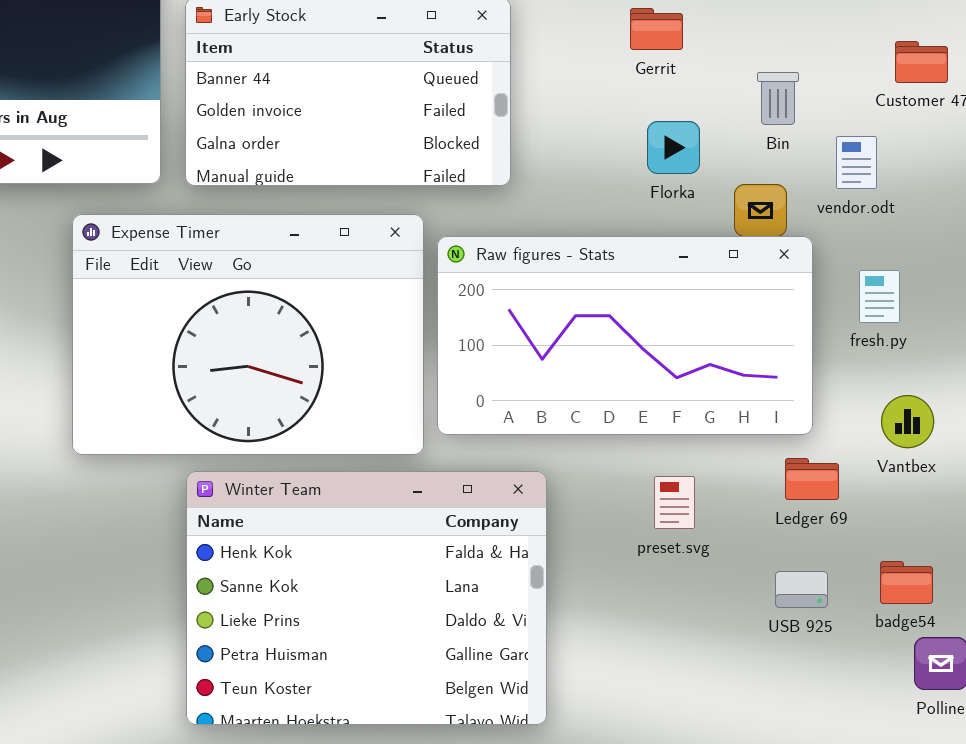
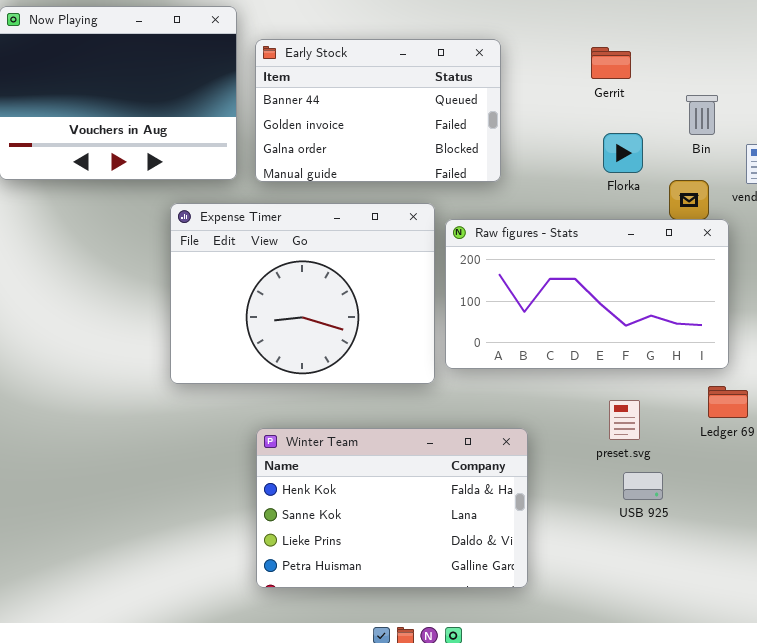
Winter Team: [186,471,547,725] -> [256,428,528,588], resized
USB 925: [775,571,828,608] -> [623,472,663,500], moved

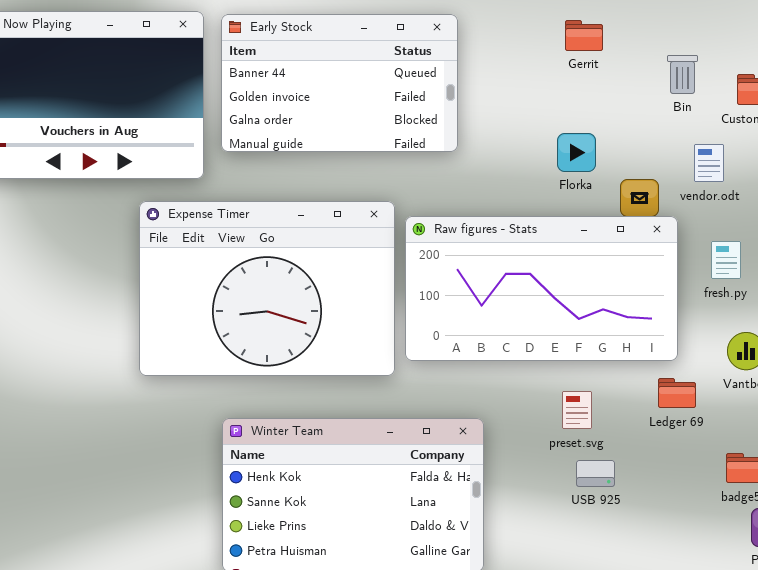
Early Stock: [255,39,501,182] -> [221,14,458,152], moved
Gerrit: [591,47,631,79] -> [565,20,603,51], moved
Bin: [686,95,718,135] -> [667,55,698,94], moved

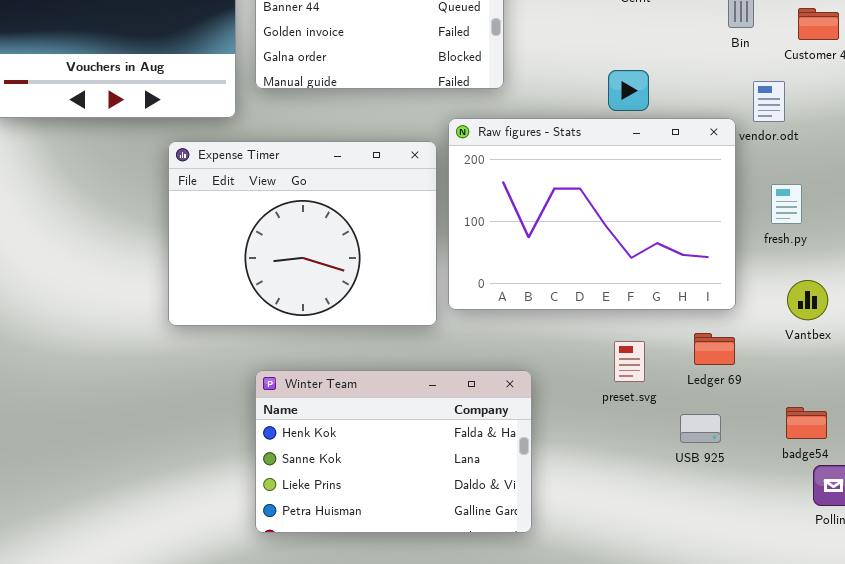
Raw figures - Stats: [405,216,678,361] -> [448,118,736,310], resized
Ledger 69: [658,378,696,408] -> [694,333,735,365], moved
USB 925: [576,460,615,487] -> [680,414,721,443], moved

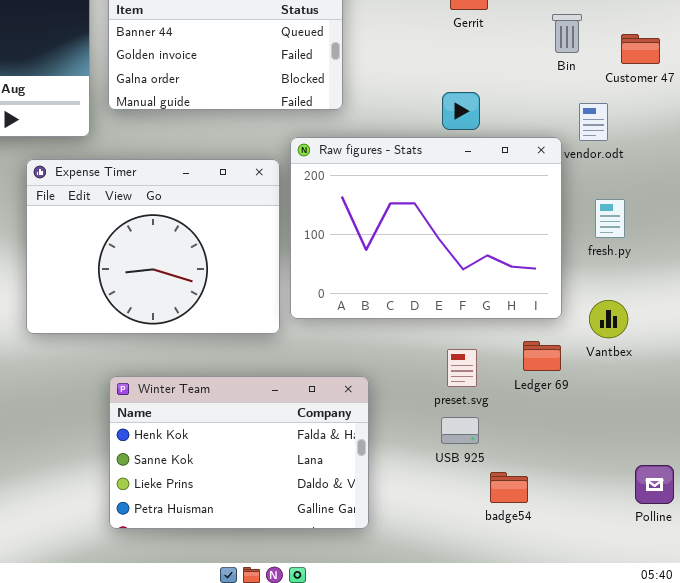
Vantbex: [787,280,828,320] -> [589,300,628,338], moved
badge54: [786,407,827,439] -> [490,472,528,503], moved
USB 925: [680,414,721,443] -> [441,417,479,444], moved

